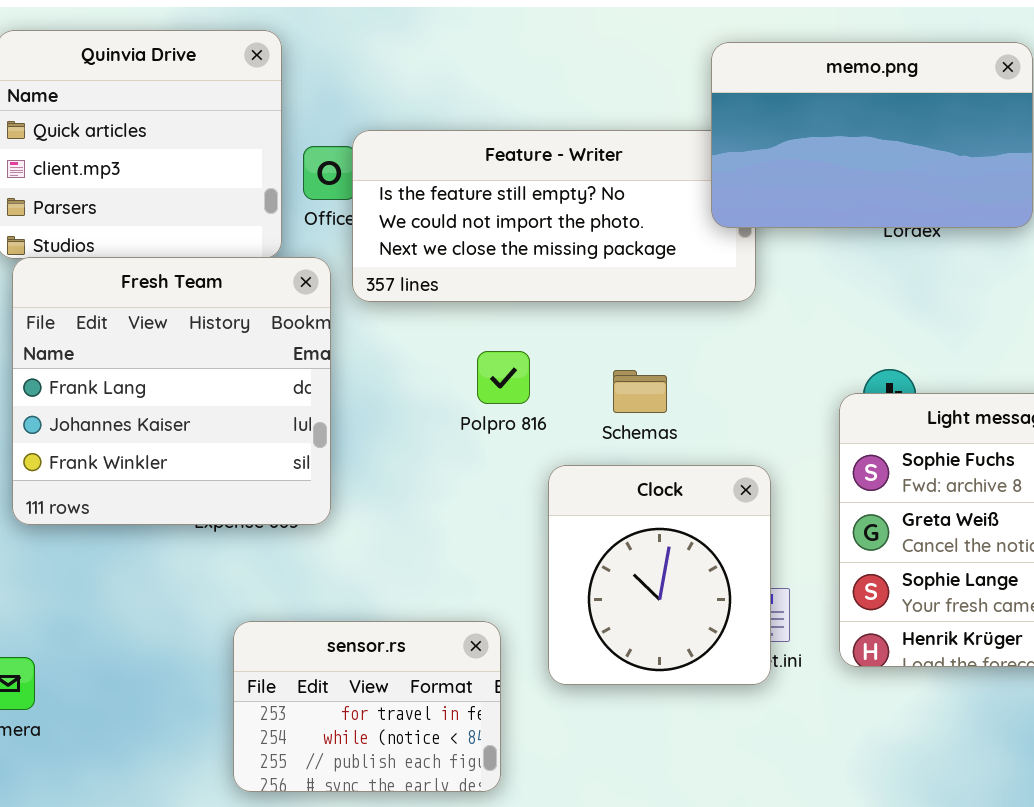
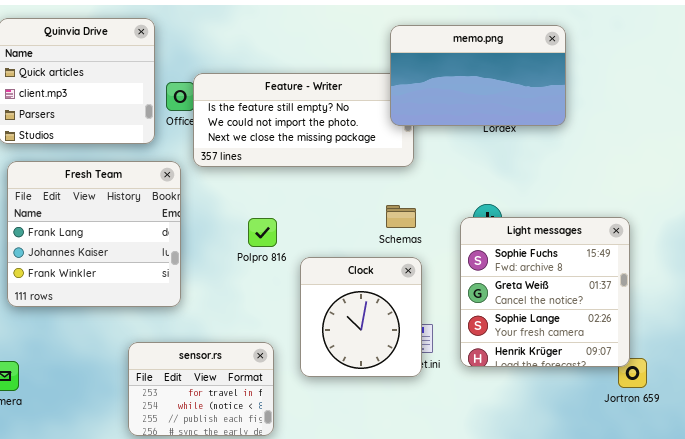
Fresh Team: [12,257,331,525] -> [7,161,181,307], moved
Polpro 816: [477,351,530,404] -> [248,218,277,247], moved
Schemas: [613,370,667,413] -> [386,205,416,228], moved

